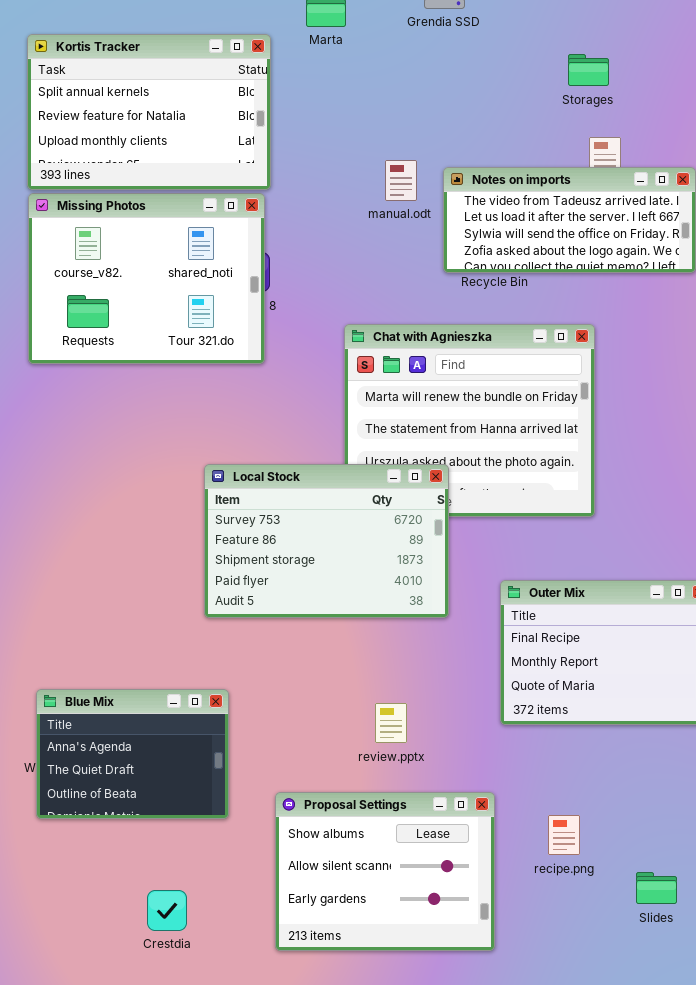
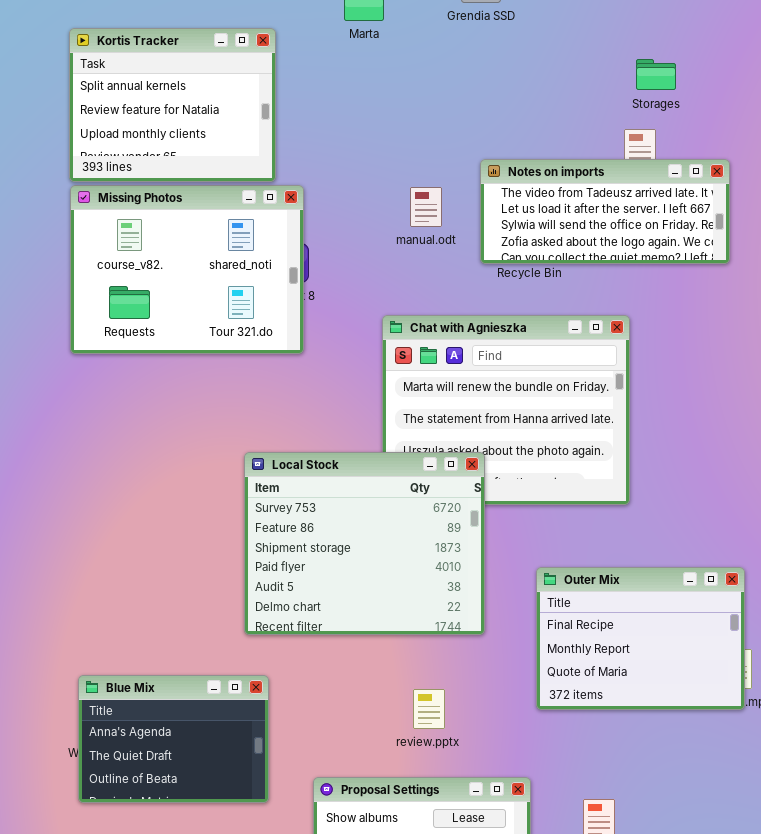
Kortis Tracker: [27,34,271,190] -> [69,28,276,182], resized
Storages: [568,54,609,86] -> [636,59,676,90], moved
manual.odt: [385,160,417,201] -> [410,187,442,227], moved
Local Stock: [204,464,449,618] -> [244,452,485,635], resized

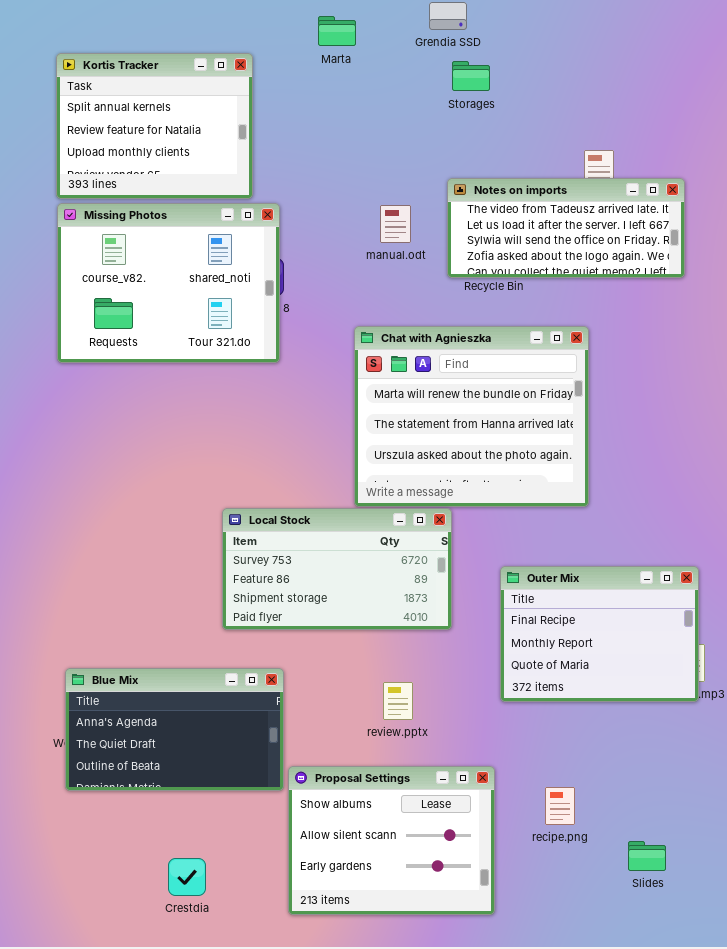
Storages: [636,59,676,90] -> [452,61,490,91], moved
Local Stock: [244,452,485,635] -> [222,508,452,630], resized
Blue Mix: [78,675,269,803] -> [65,668,284,791], resized

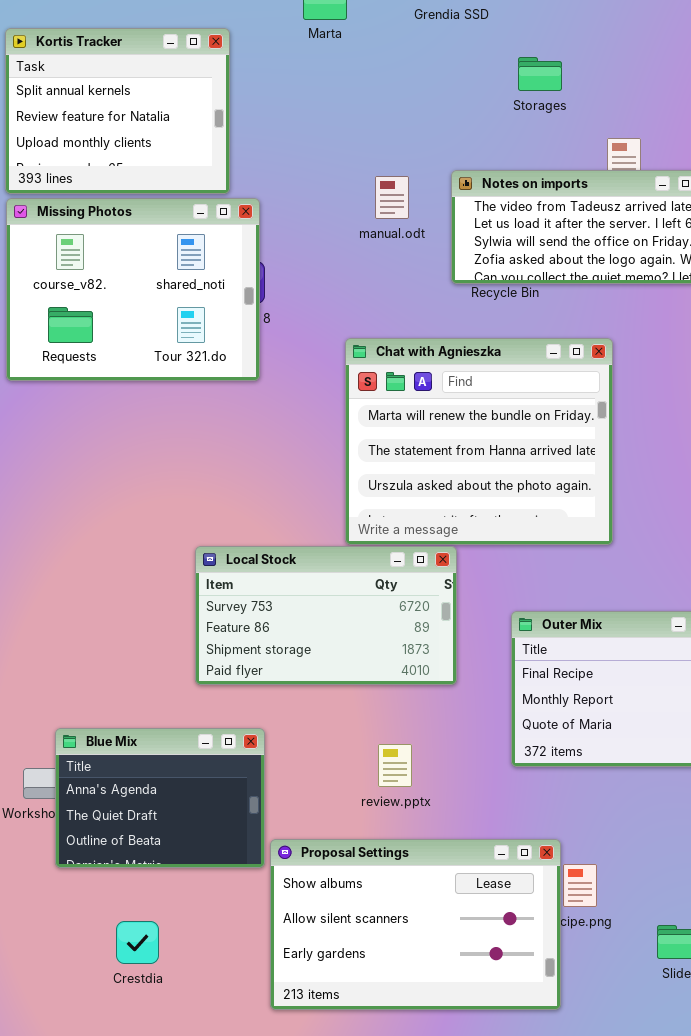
Storages: [452,61,490,91] -> [518,57,562,91], moved
manual.odt: [380,205,411,243] -> [375,176,409,219], moved
Blue Mix: [65,668,284,791] -> [55,728,265,868], resized
Proposal Settings: [288,766,495,915] -> [270,839,561,1010], resized
Crestdia: [168,858,206,896] -> [116,921,159,964], moved

